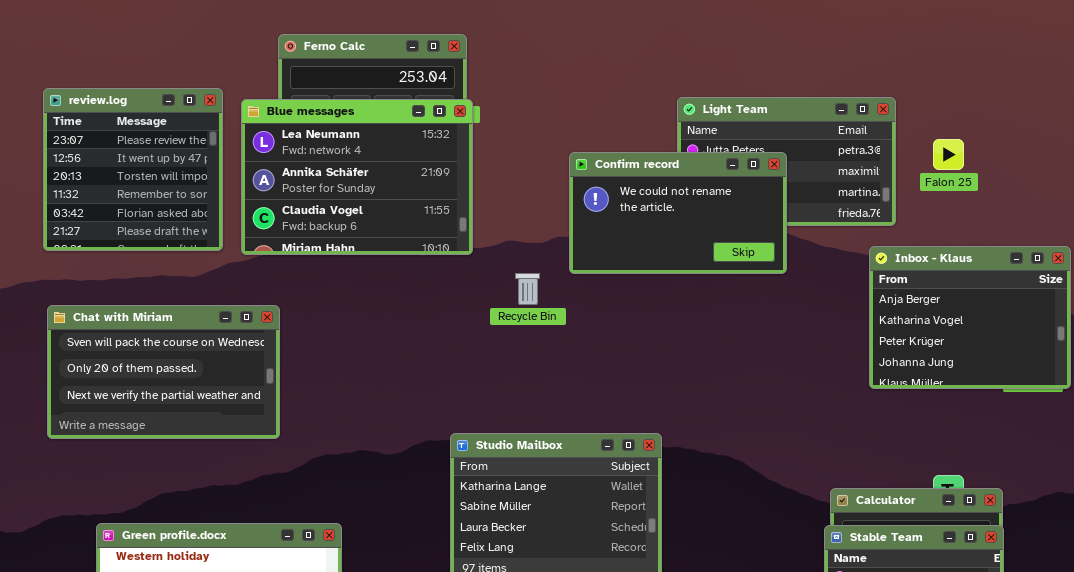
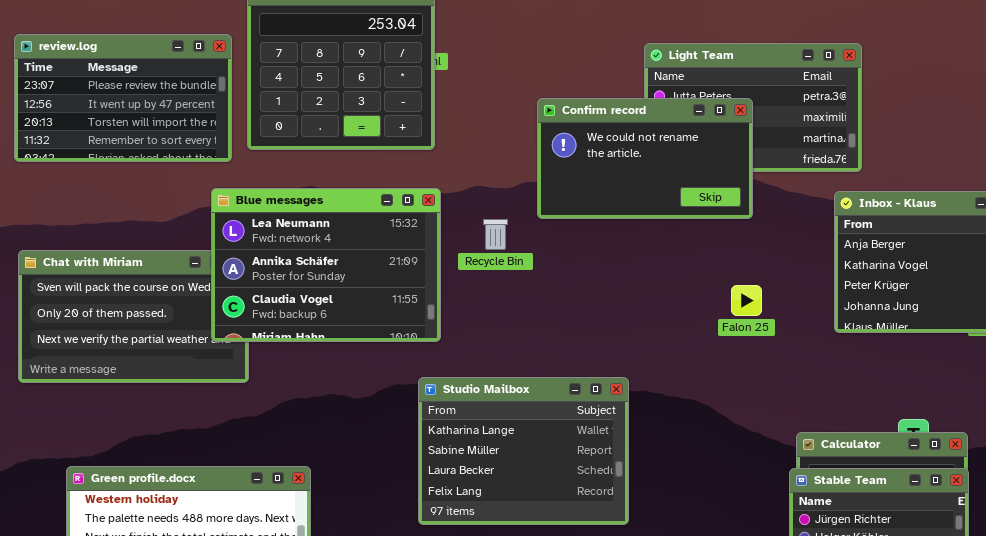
review.log: [43,88,223,251] -> [14,34,232,162], resized
Blue messages: [241,99,473,255] -> [211,188,441,342], moved
Falon 25: [933,139,964,170] -> [731,285,762,316], moved

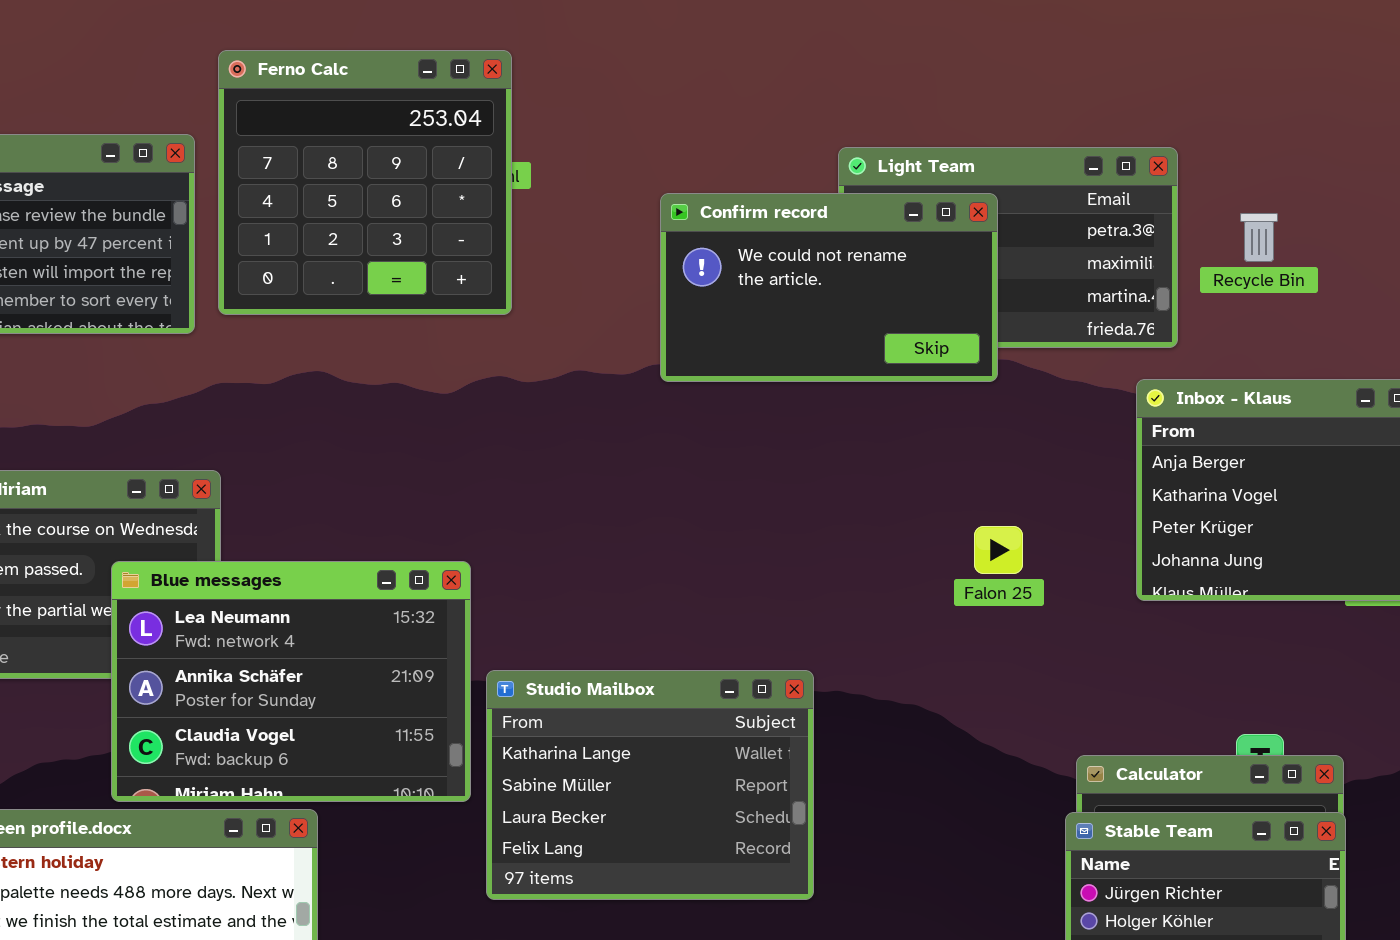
Confirm record: [537,98,753,219] -> [660,193,998,382], moved
Blue messages: [211,188,441,342] -> [111,561,471,802], moved
Recycle Bin: [483,219,508,250] -> [1240,213,1278,262], moved

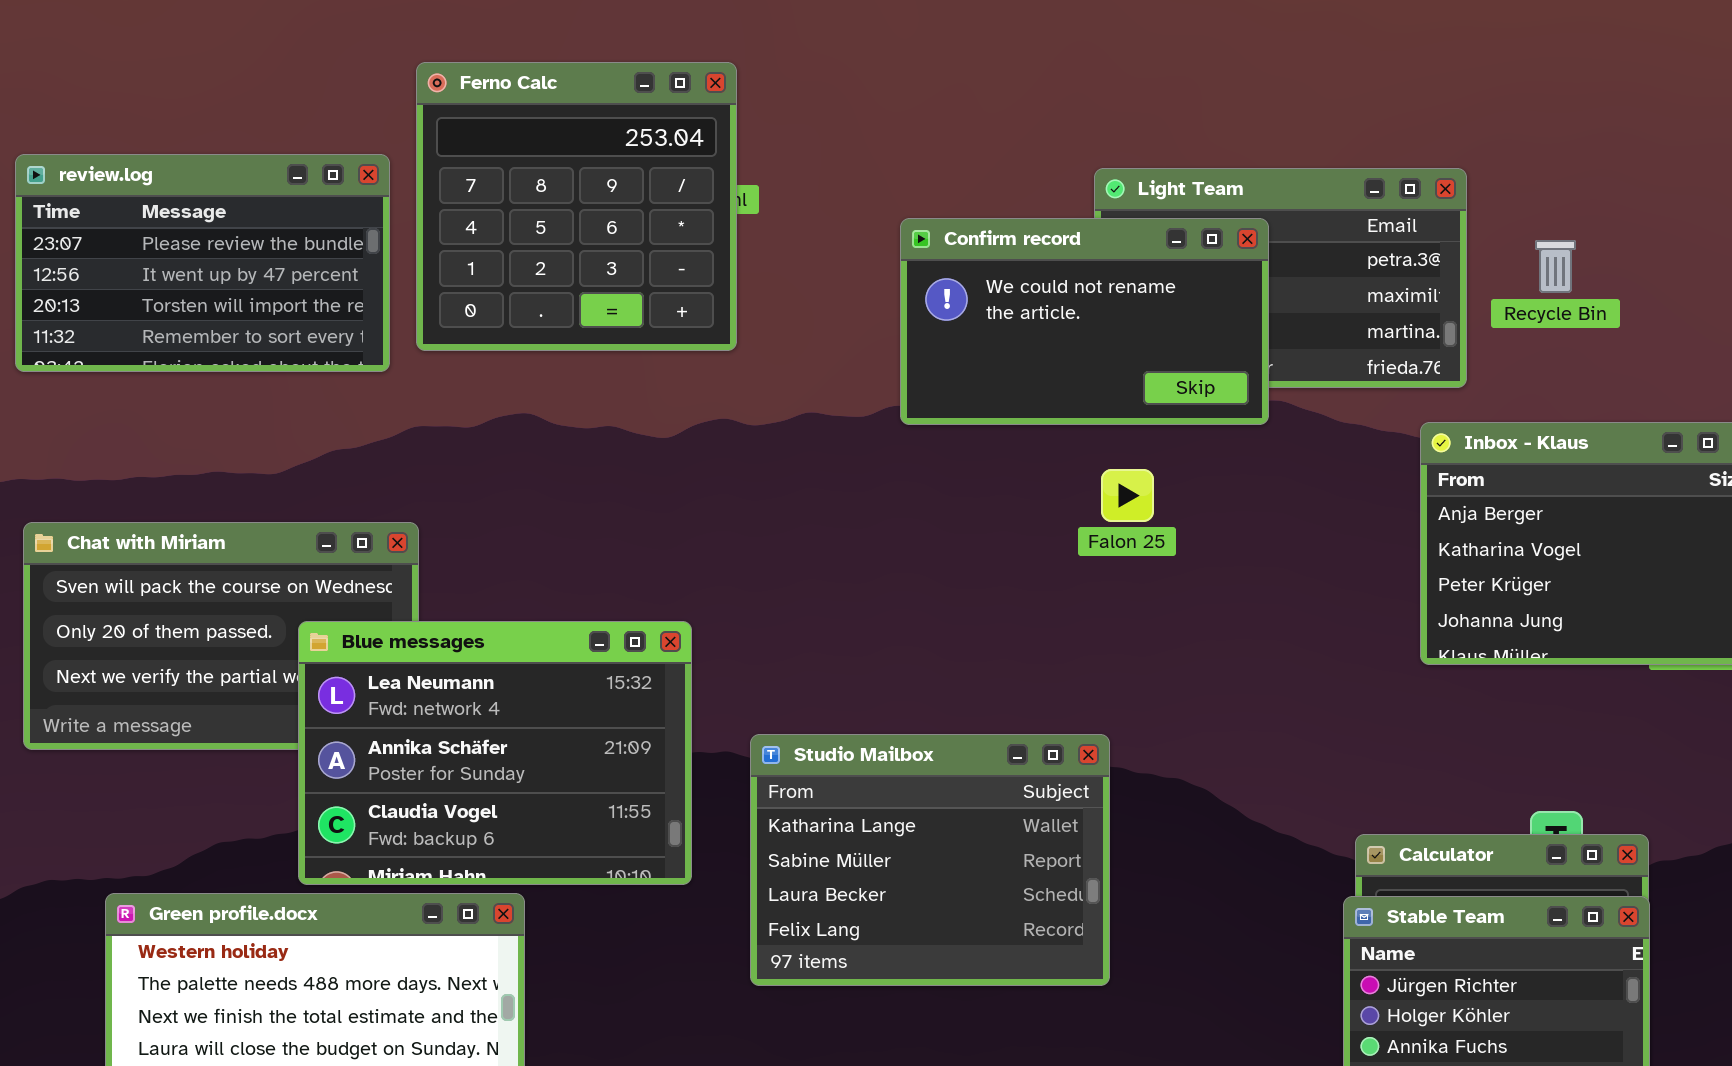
Falon 25: [974,526,1023,574] -> [1101,469,1154,522], moved
Studio Mailbox: [486,670,814,900] -> [750,734,1110,986], moved

